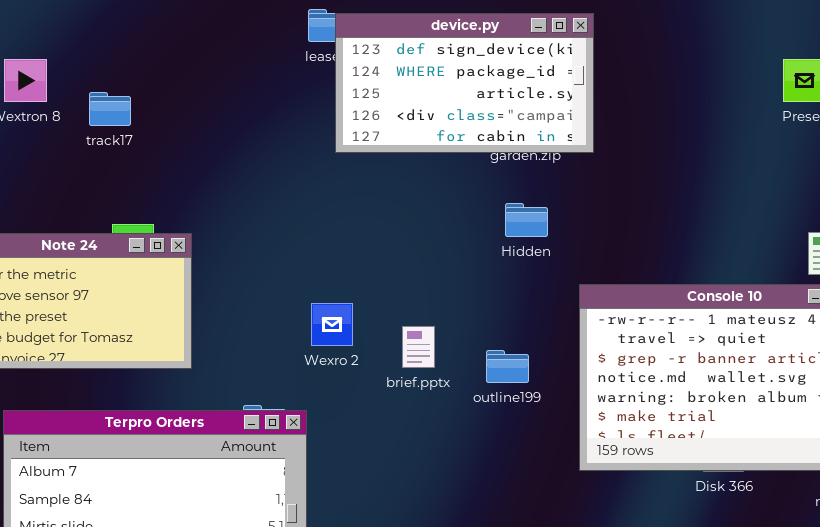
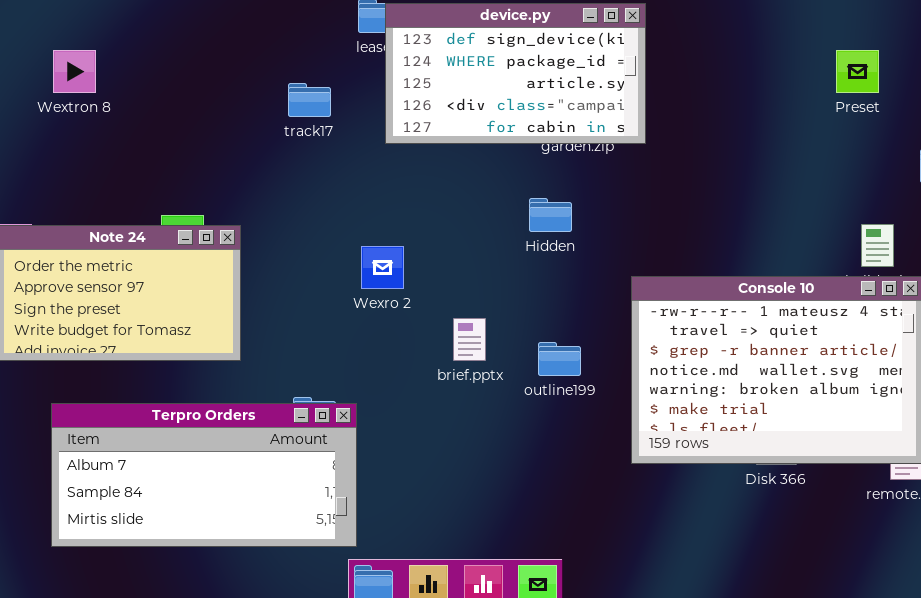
track17: [89,92,131,126] -> [288,83,331,117], moved
Hidden: [505,203,548,237] -> [529,198,572,232], moved
Wexro 2: [311,303,353,346] -> [361,246,404,289], moved

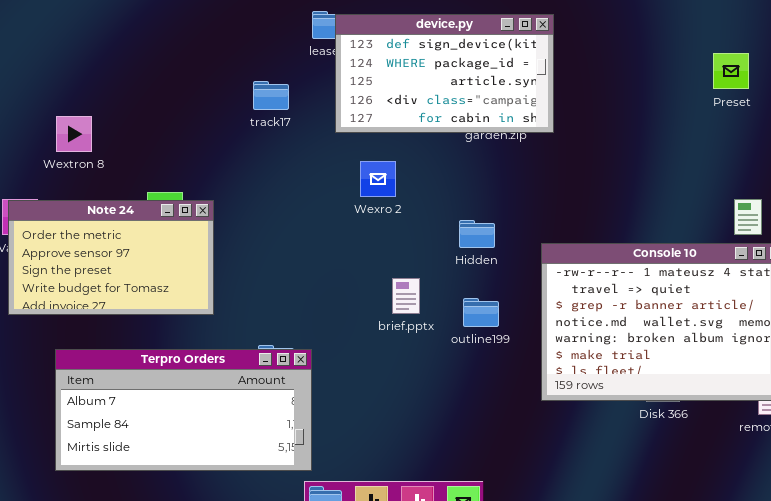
Wextron 8: [53,50,96,93] -> [56,116,92,152], moved
Hidden: [529,198,572,232] -> [459,220,495,248], moved
Wexro 2: [361,246,404,289] -> [360,161,396,197], moved

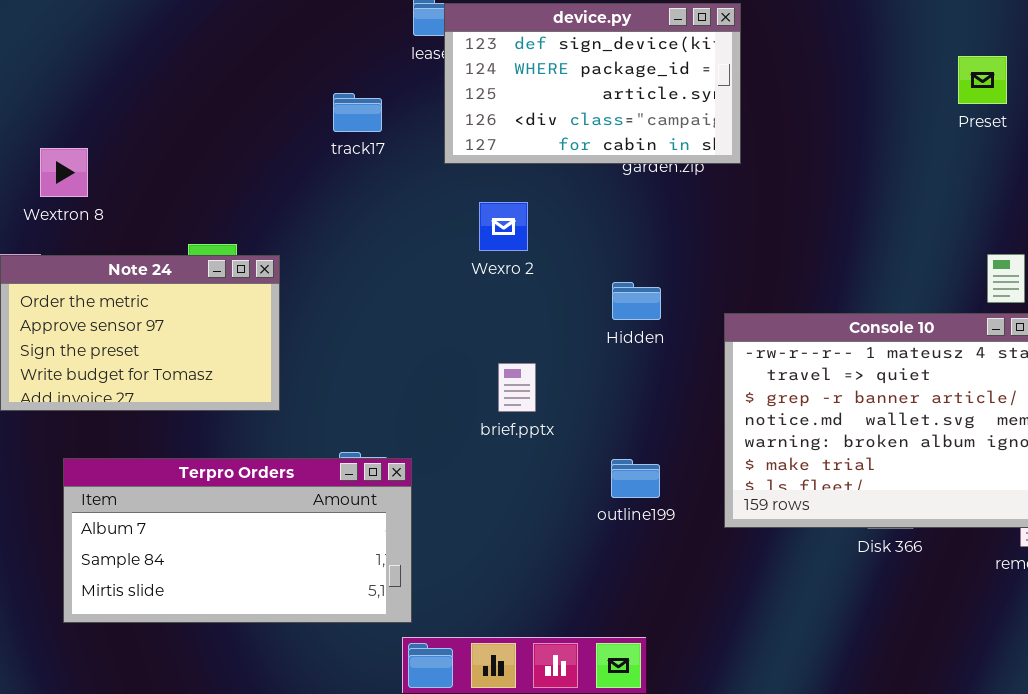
Wextron 8: [56,116,92,152] -> [40,148,88,197], moved
brief.pptx: [392,278,420,314] -> [498,363,536,412], moved
outline199: [463,298,499,327] -> [611,459,660,498], moved

